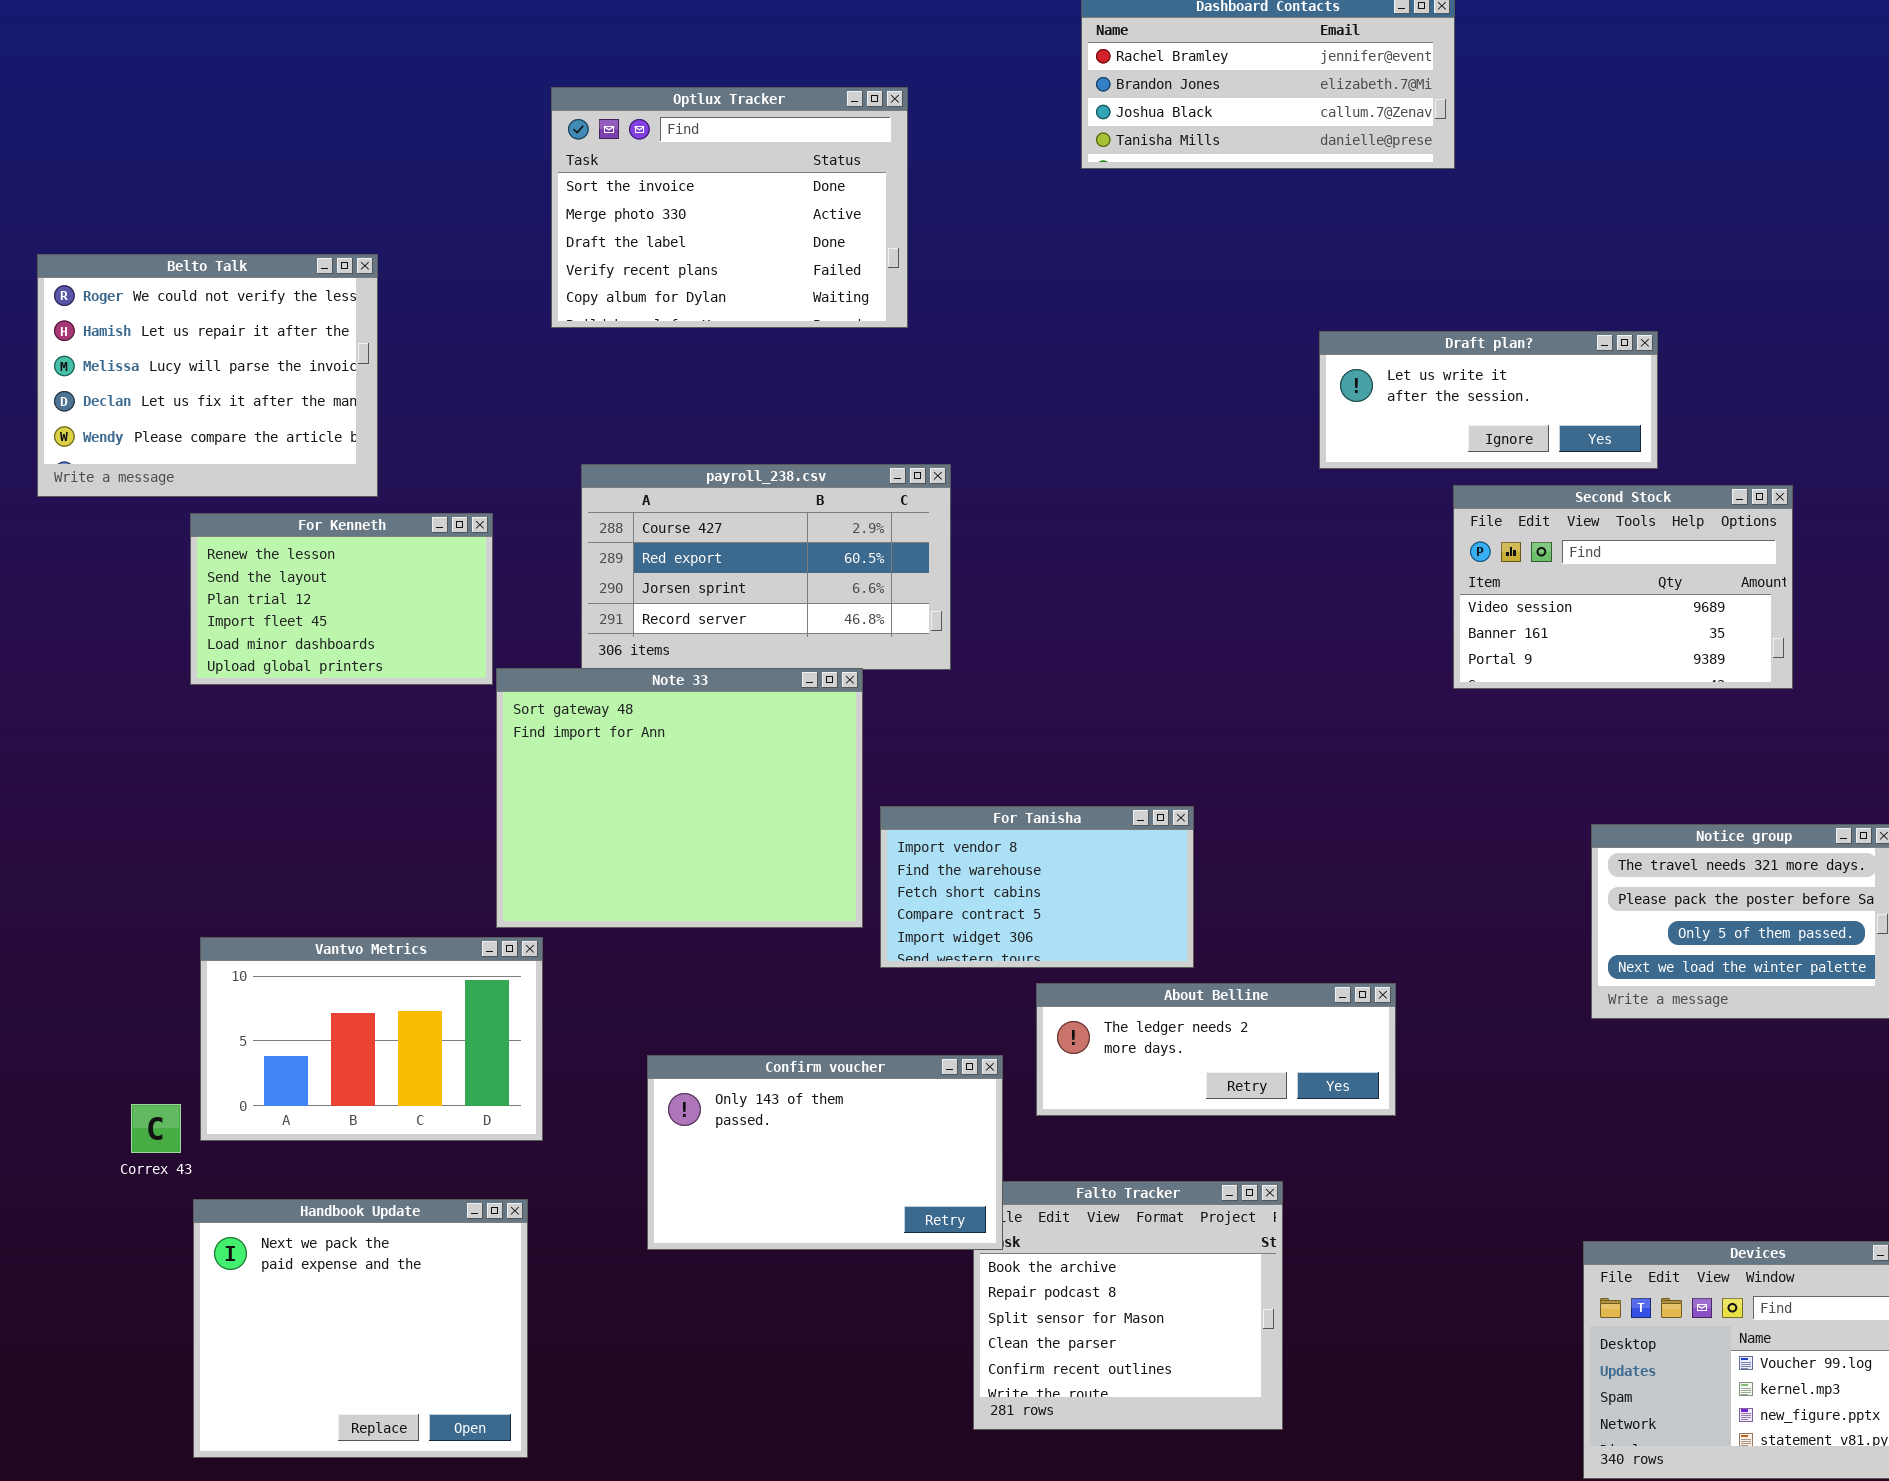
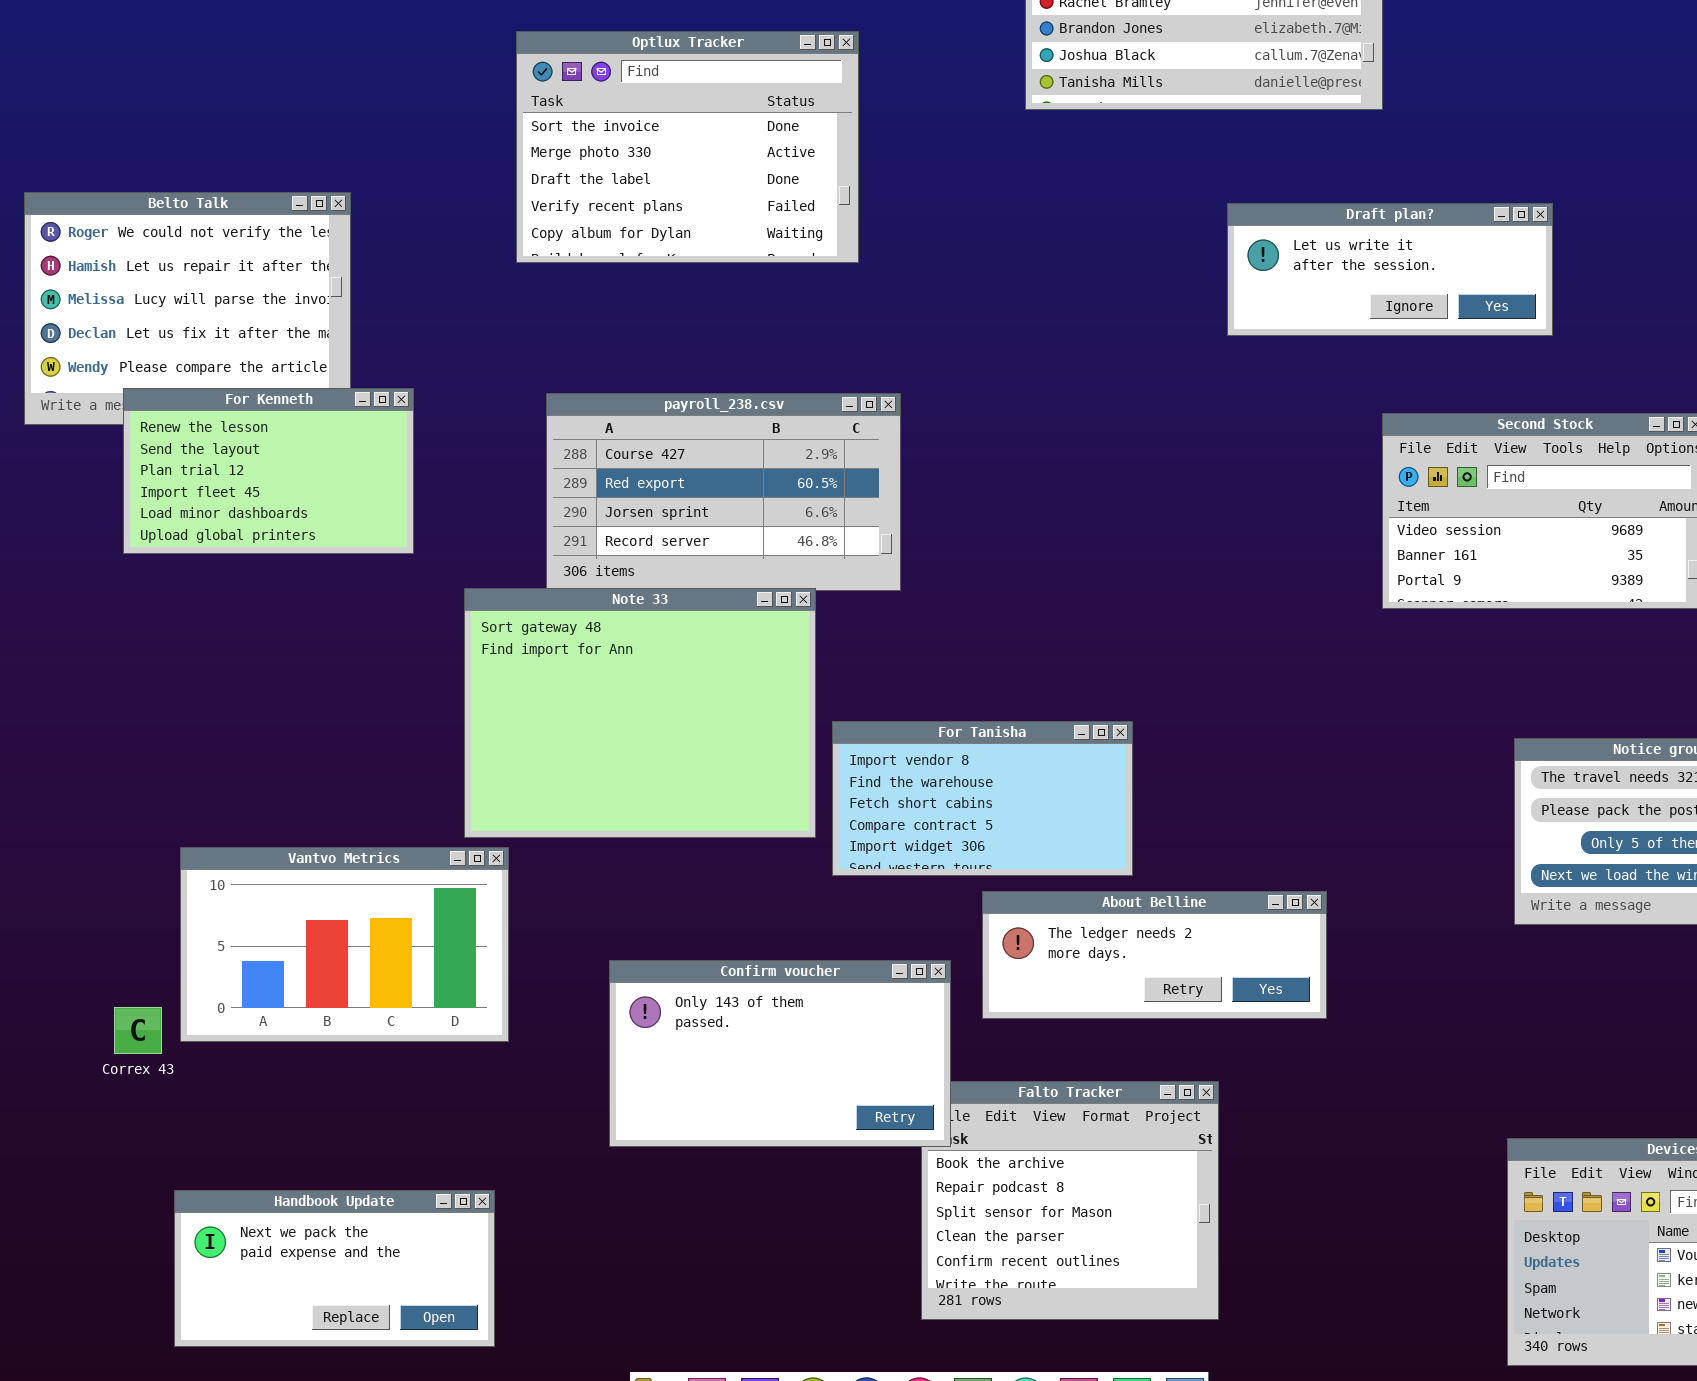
Draft plan?: [1319,331,1658,469] -> [1227,203,1553,336], moved
For Kenneth: [190,513,493,685] -> [123,388,414,554], moved
Handbook Update: [193,1199,528,1458] -> [174,1190,495,1347], resized

